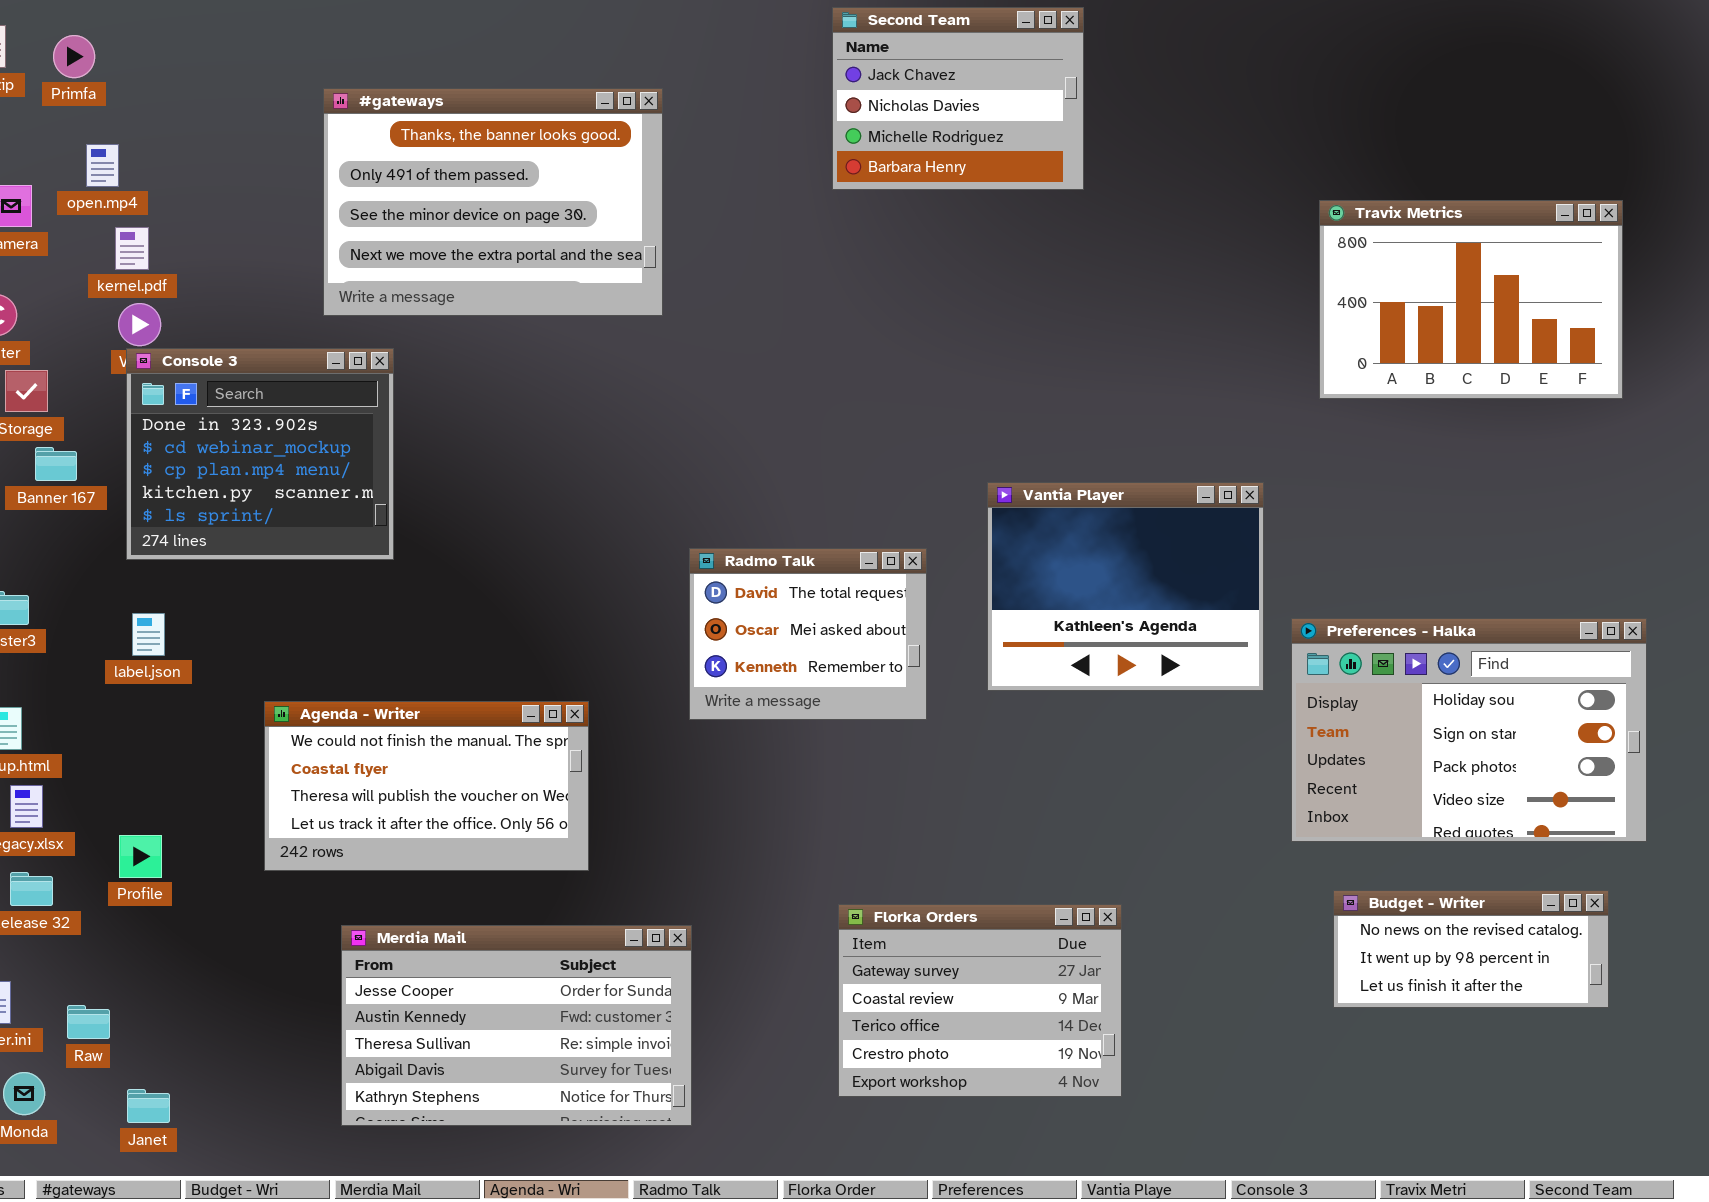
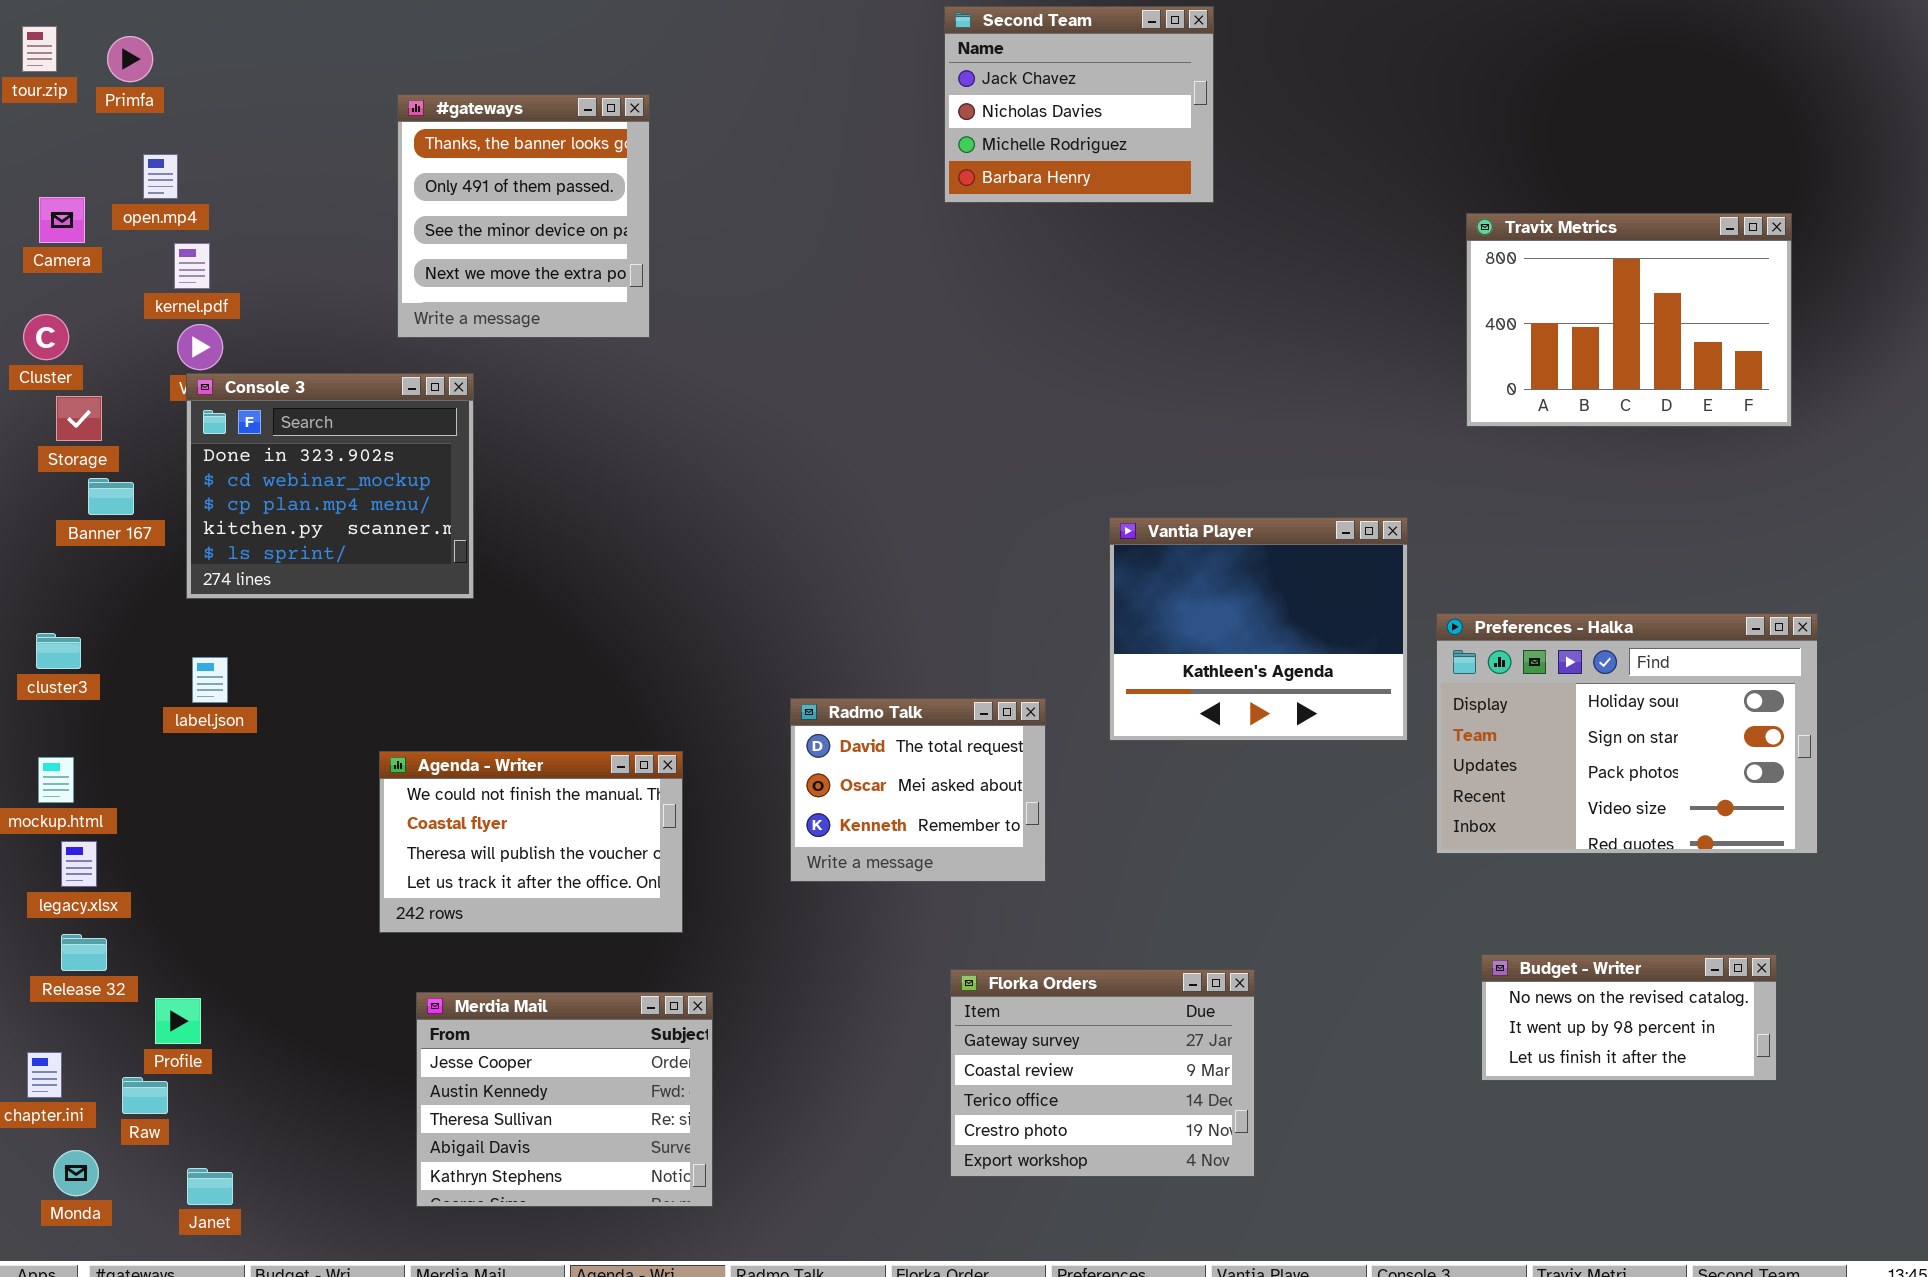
#gateways: [323,88,663,316] -> [397,94,650,338], resized
Radmo Talk: [689,548,927,720] -> [790,698,1046,882], moved
Preferences - Halka: [1291,618,1647,842] -> [1436,613,1818,854], moved
Agenda - Writer: [264,701,589,871] -> [379,751,683,933], resized
Profile: [119,835,162,878] -> [155,998,201,1044], moved
Merdia Mail: [341,925,692,1126] -> [416,992,713,1207], resized

